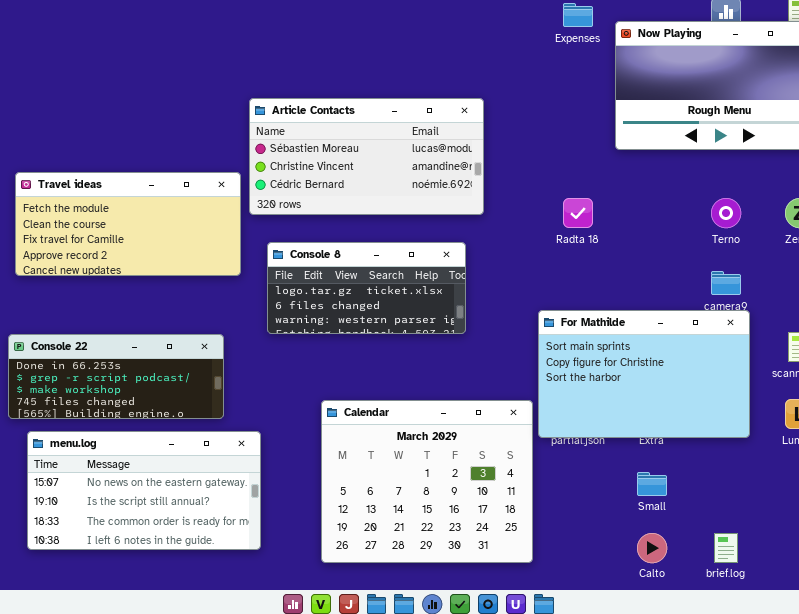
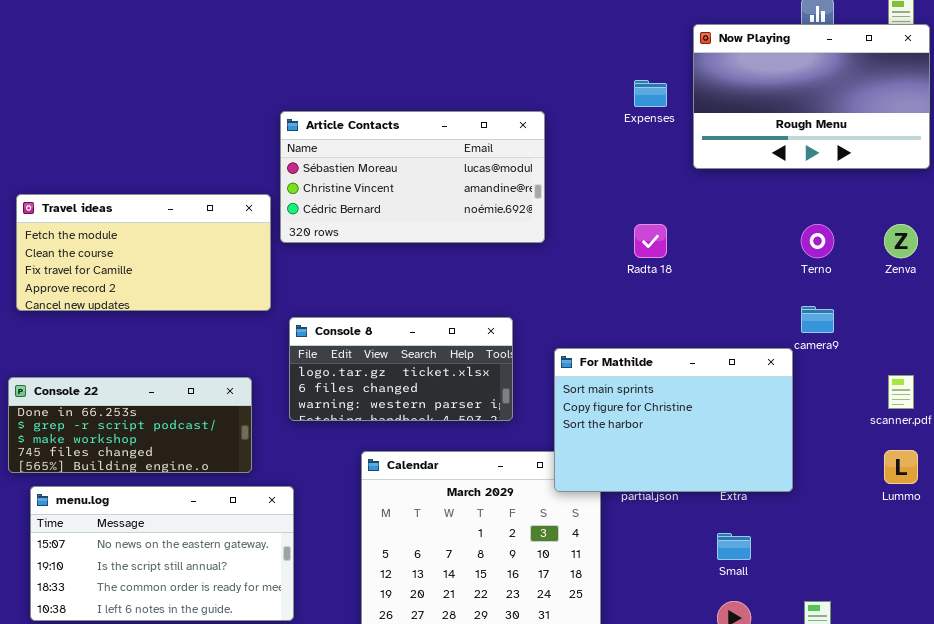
Expenses: [563,3,593,27] -> [634,80,667,107], moved
Console 8: [267,242,466,334] -> [289,317,513,421], moved
For Mathilde: [538,310,750,438] -> [554,348,793,492], moved

